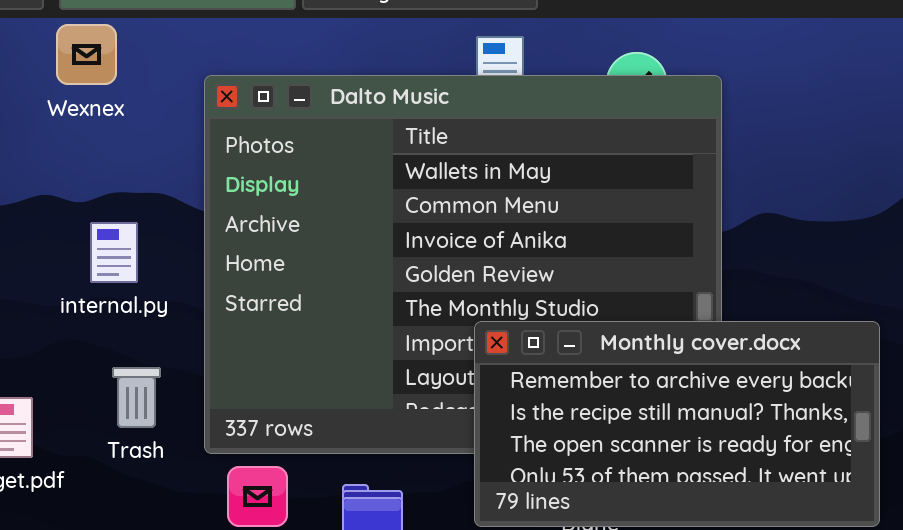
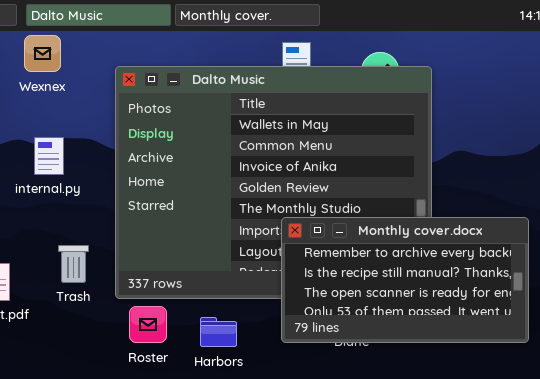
internal.py: [90,222,138,283] -> [34,137,64,175], moved

